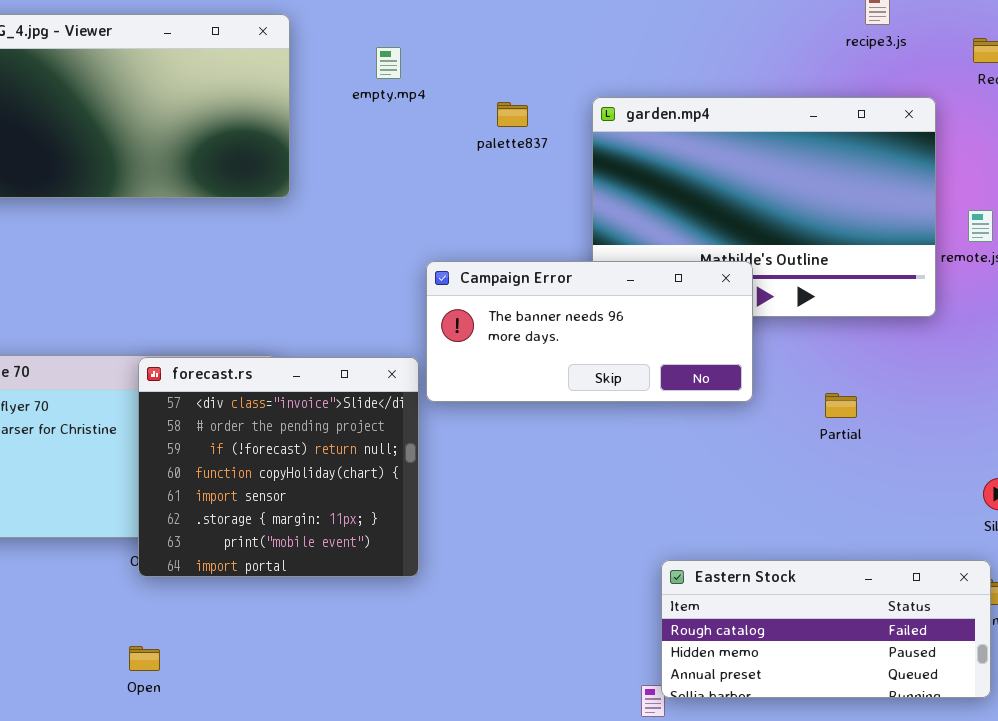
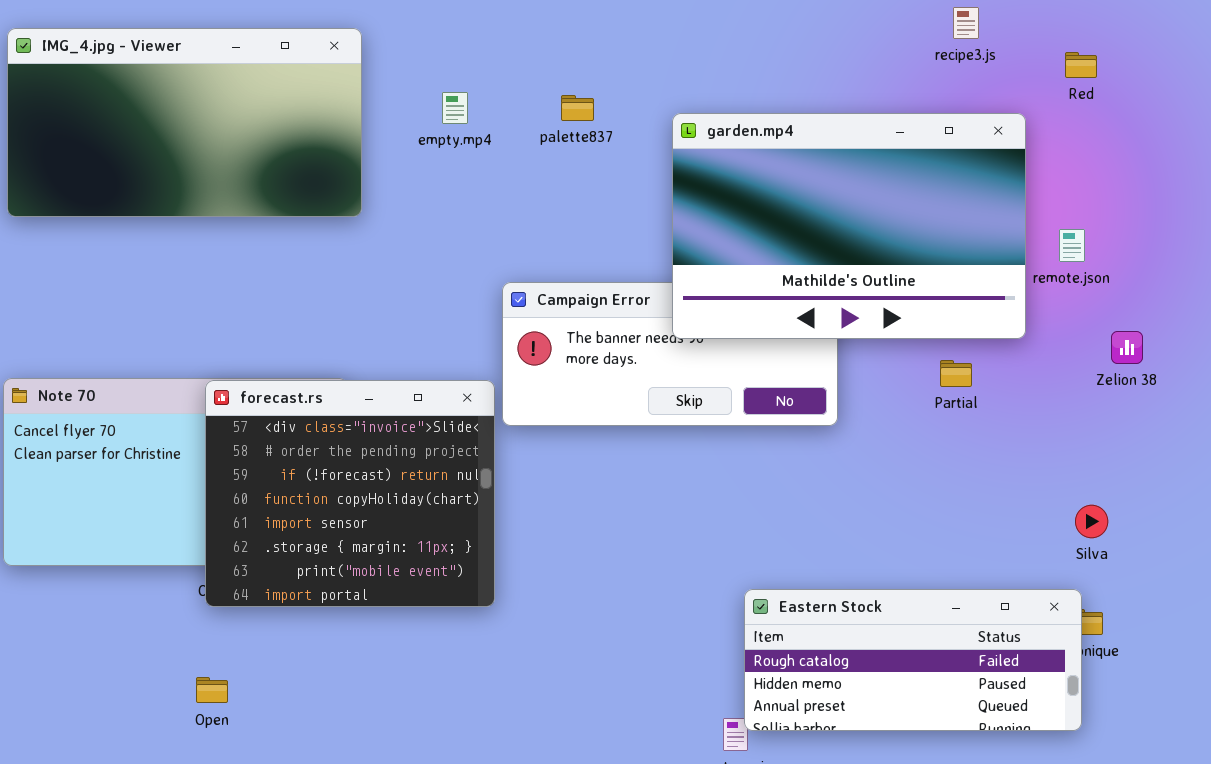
empty.mp4: [376,47,401,79] -> [442,92,468,124], moved
garden.mp4: [592,97,936,317] -> [672,113,1026,339], raised
palette837: [497,102,528,127] -> [561,95,594,121], moved
Partial: [825,393,857,418] -> [940,360,972,387], moved

